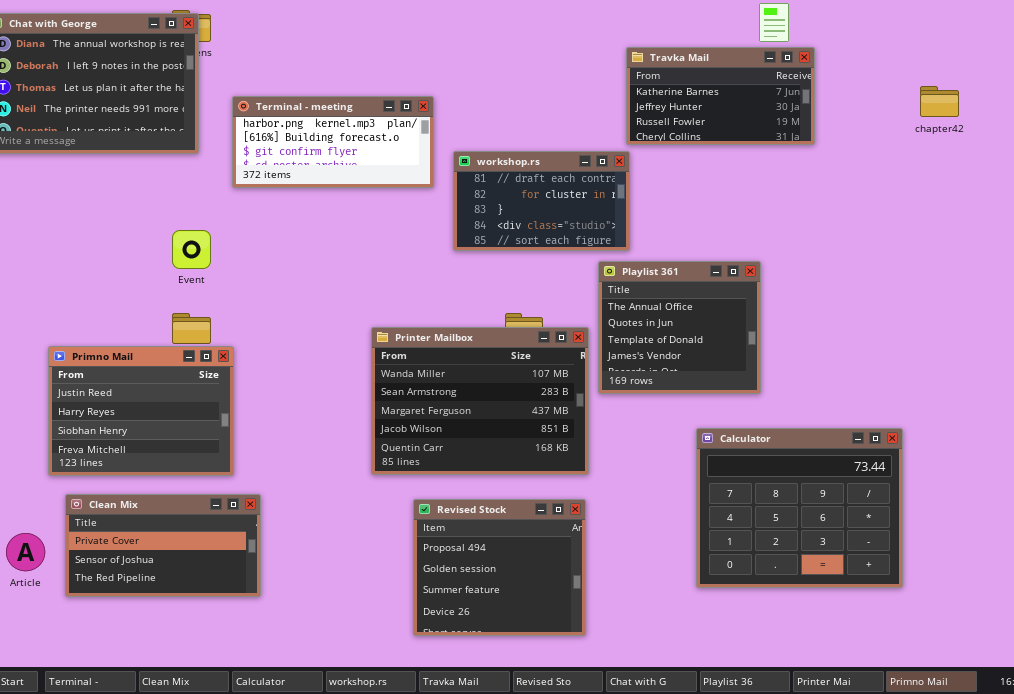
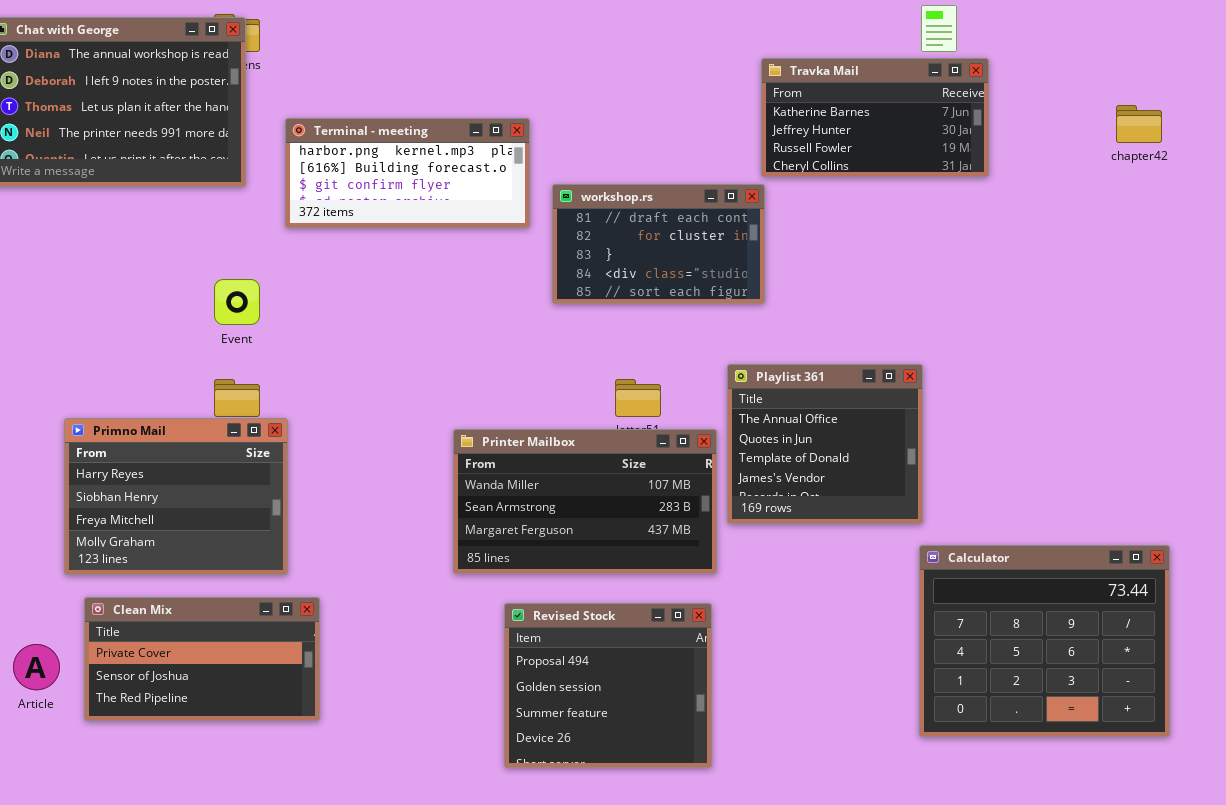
Playlist 361: [598,261,761,394] -> [727,364,923,524], moved
Printer Mailbox: [371,327,589,475] -> [453,429,717,574], resized
Primno Mail: [48,346,234,476] -> [64,418,288,575], scrolled down 1 row
Calculator: [696,428,903,588] -> [919,545,1170,737], moved

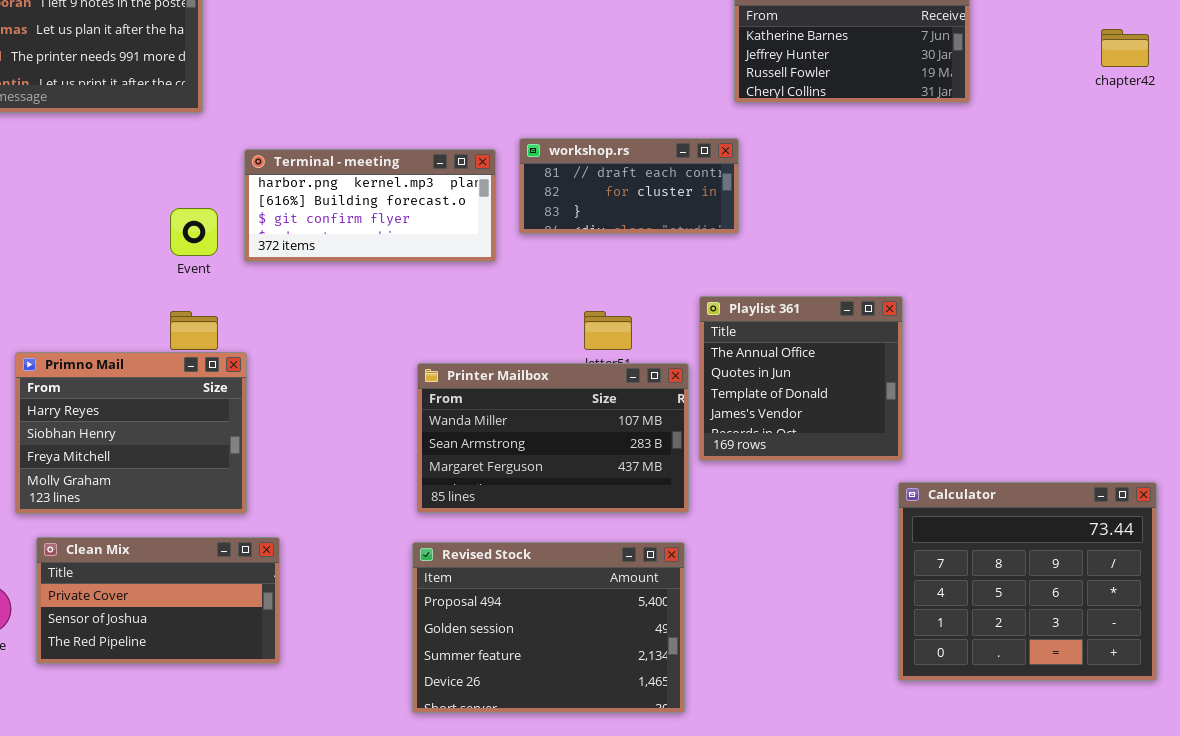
Terminal - meeting: [285,118,530,228] -> [244,149,496,262], moved
workshop.rs: [552,184,765,304] -> [519,138,739,234], resized
Revised Stock: [504,603,712,768] -> [412,542,685,713], resized

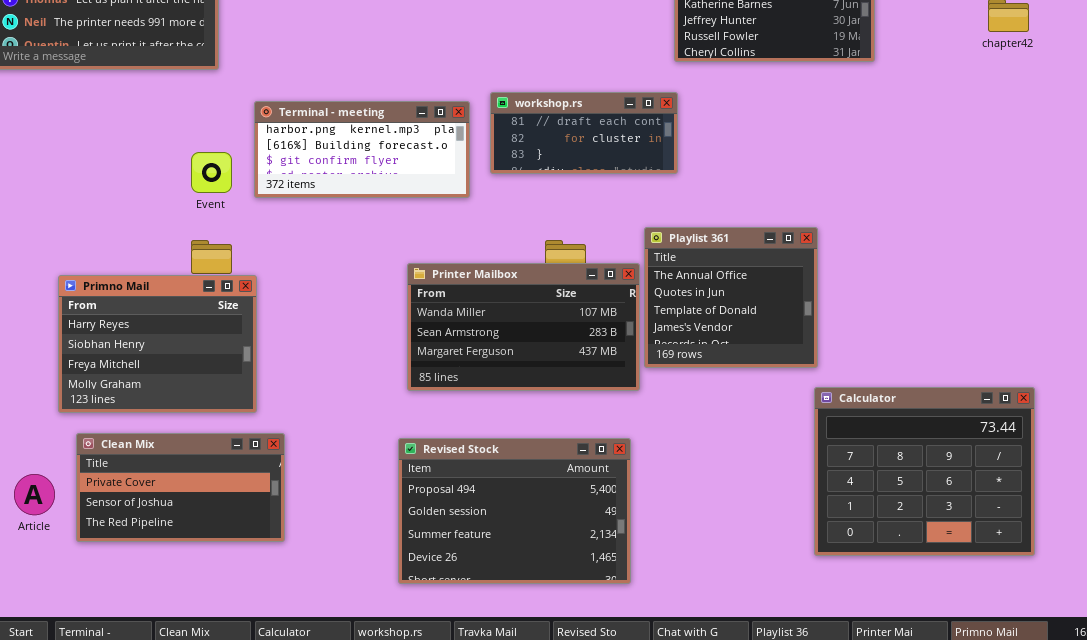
Printer Mailbox: [417,363,689,513] -> [407,263,640,391], moved

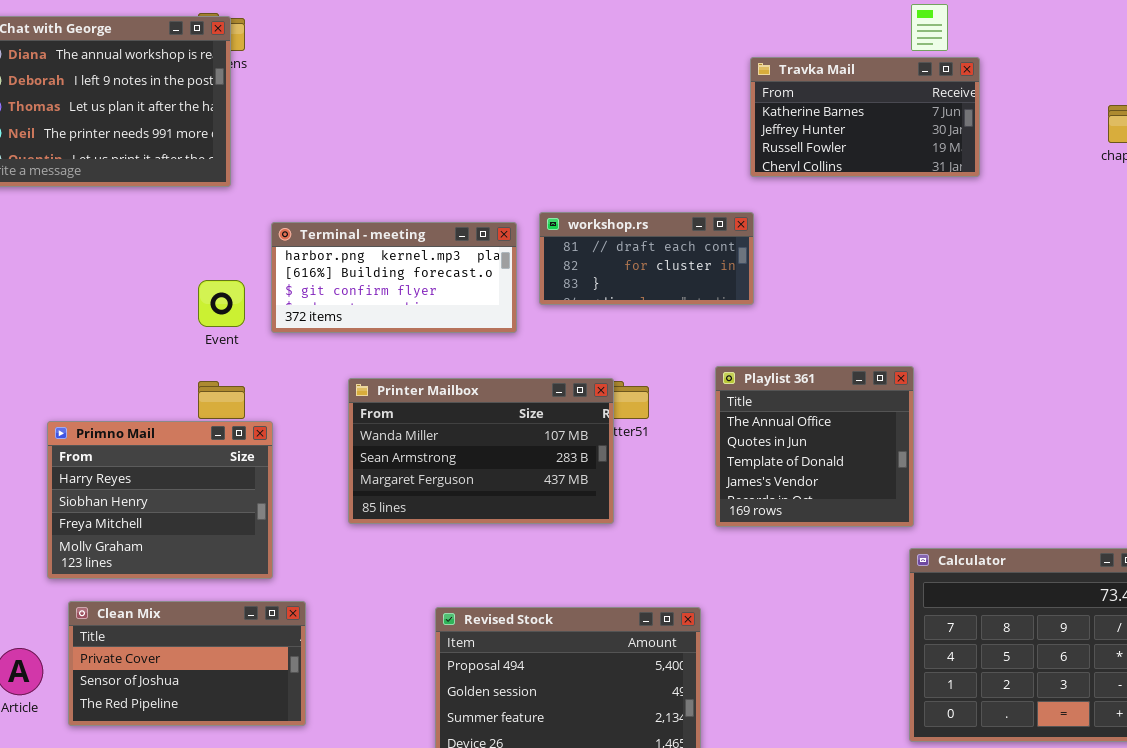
Printer Mailbox: [407,263,640,391] -> [348,378,614,524], moved

